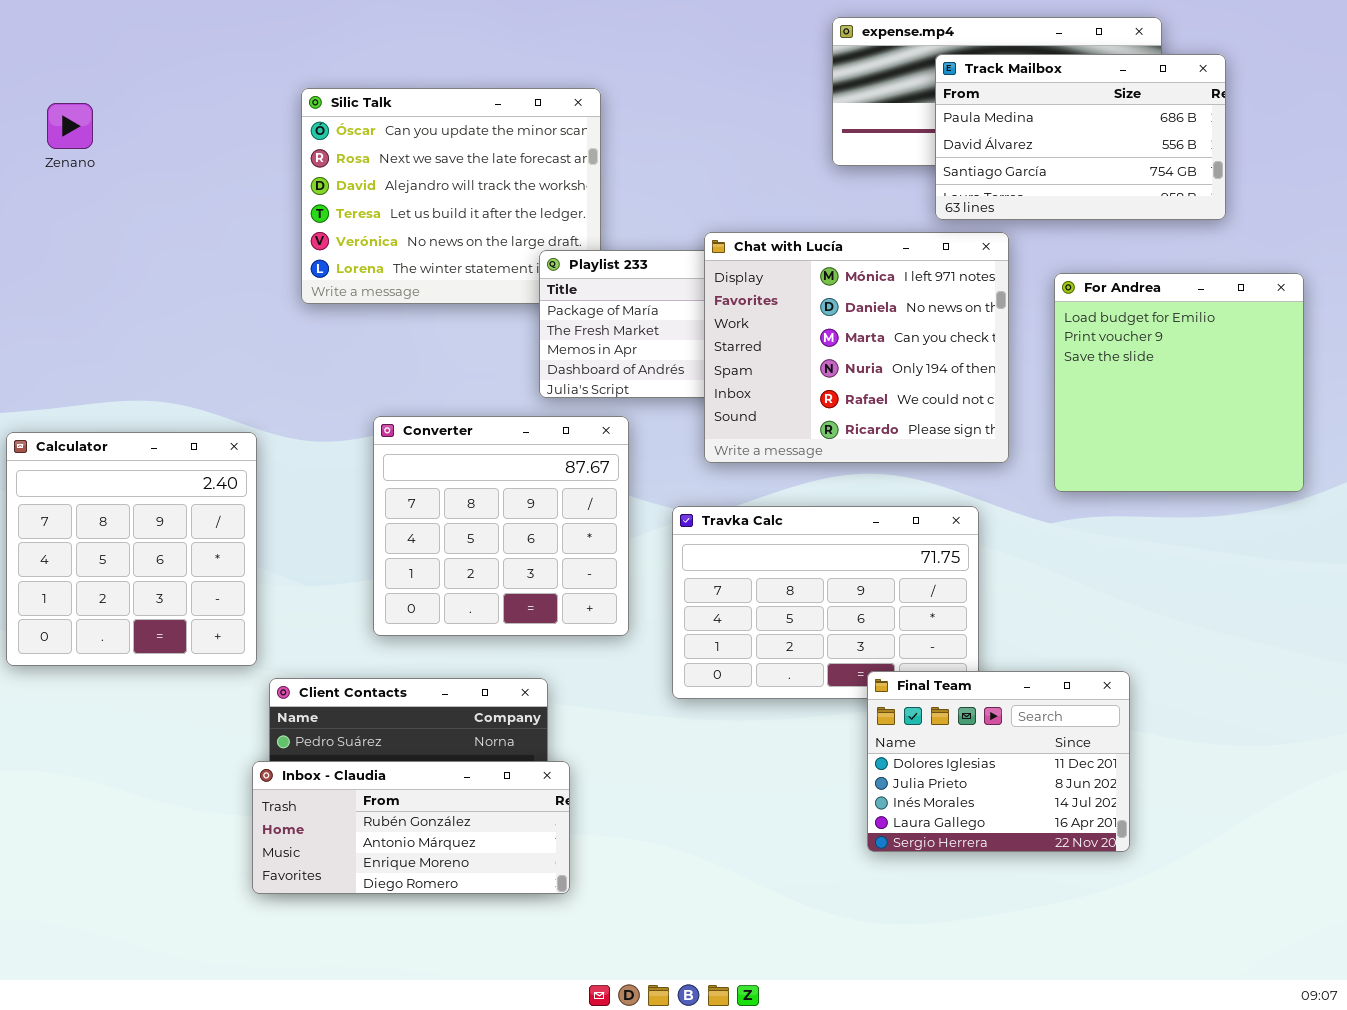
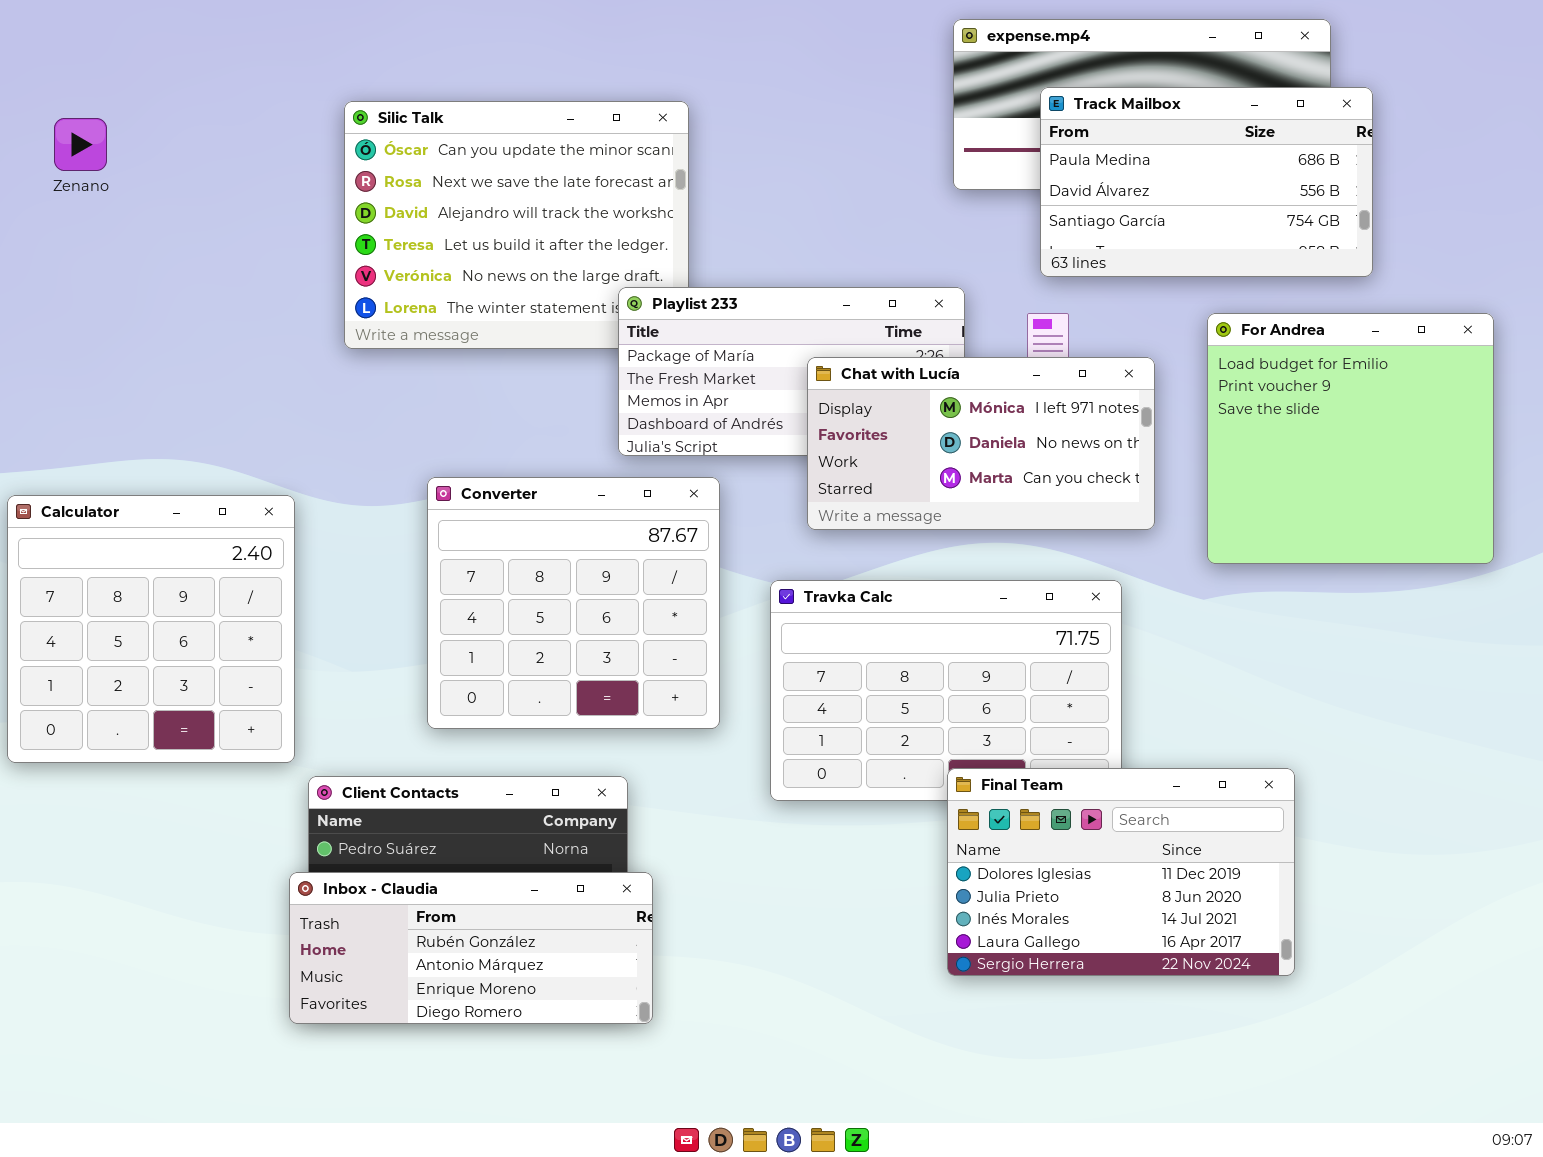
Track Mailbox: [935,54,1226,220] -> [1040,87,1373,277], moved
Chat with Lucía: [704,232,1009,463] -> [807,357,1155,530], resized
Final Team: [867,671,1130,852] -> [947,768,1295,976], resized

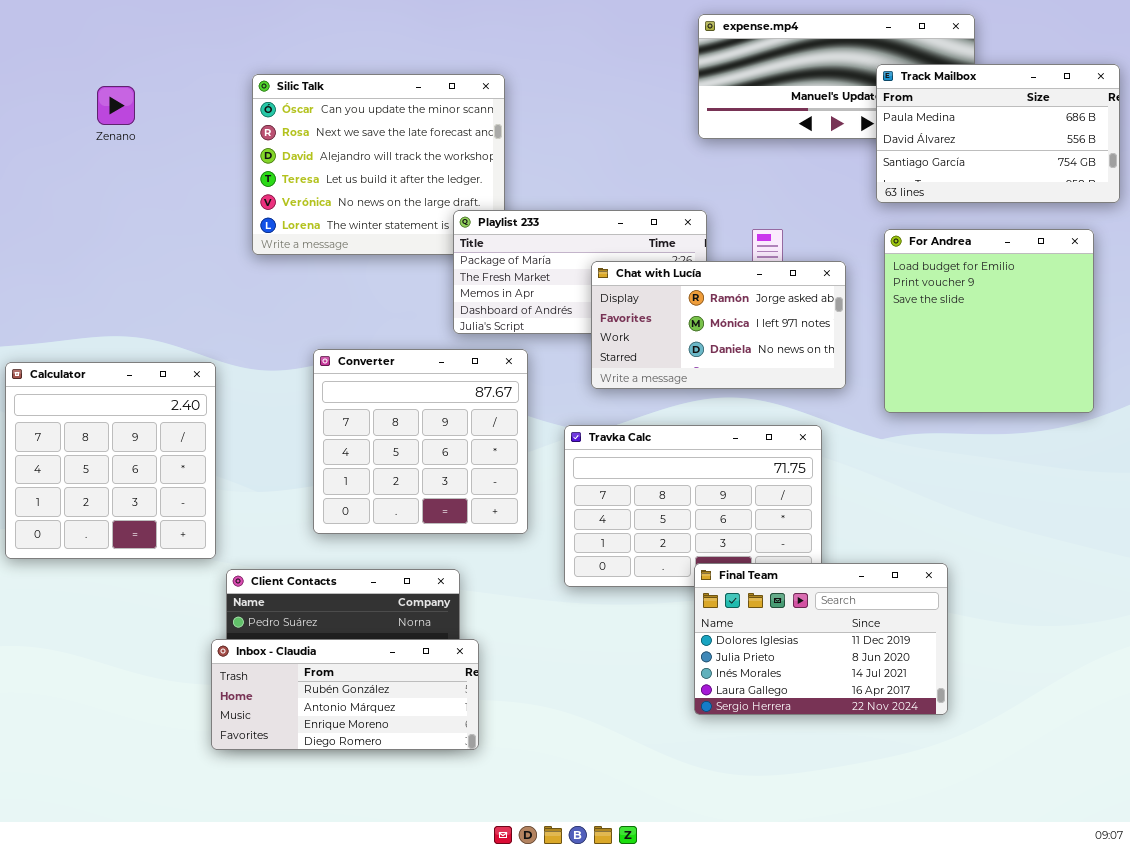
Track Mailbox: [1040,87,1373,277] -> [876,64,1120,203], moved
Zenano: [54,118,107,171] -> [97,86,135,125], moved
Chat with Lucía: [807,357,1155,530] -> [591,261,846,389], scrolled up 1 row

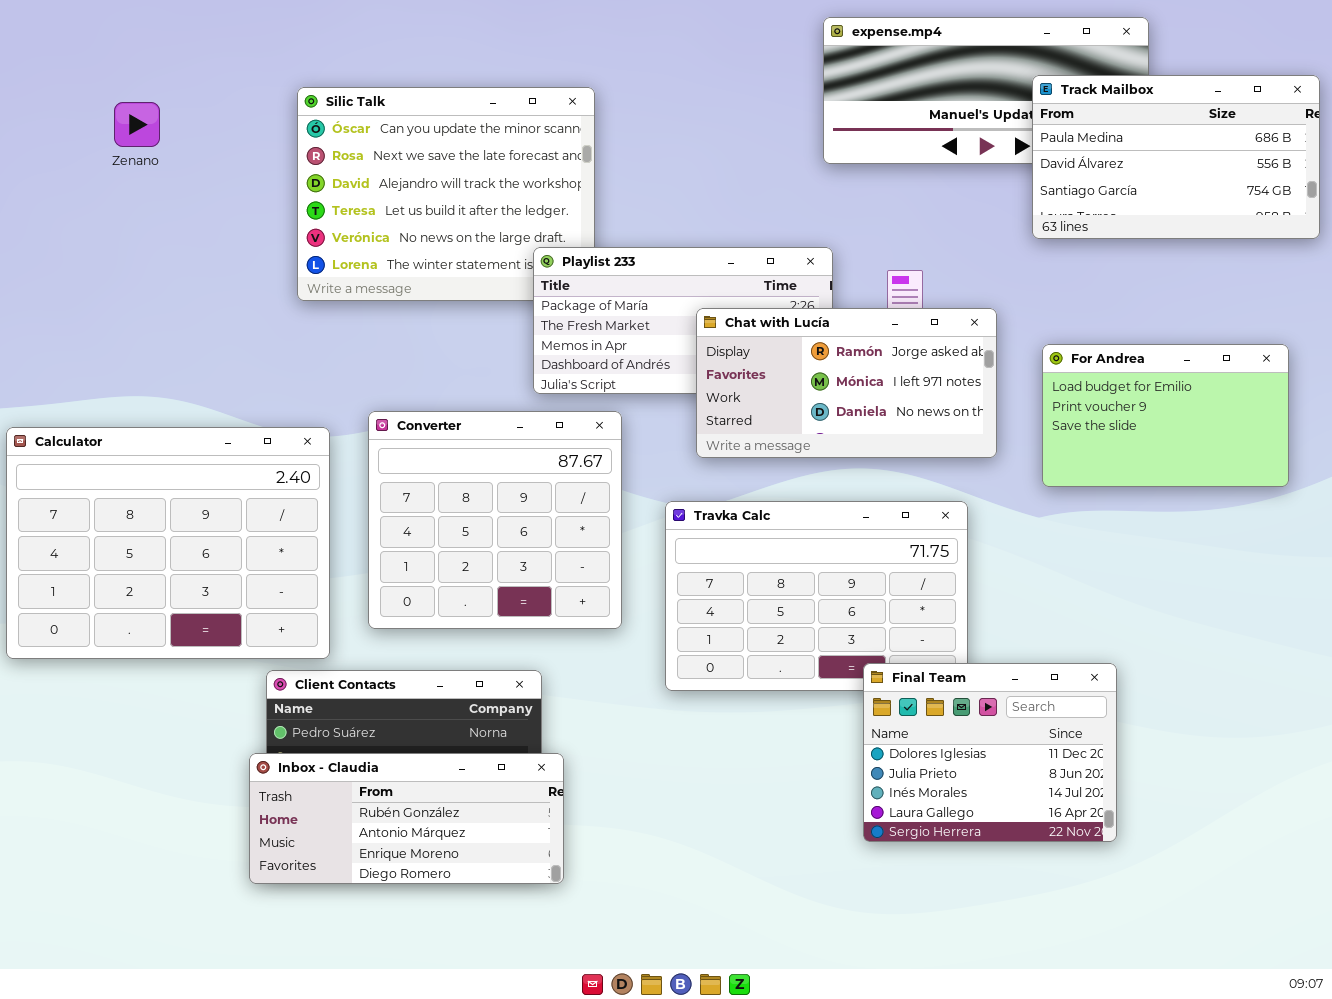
For Andrea: [884,229,1094,413] -> [1042,344,1289,487], resized
Calculator: [5,362,216,559] -> [6,427,330,659], resized
Final Team: [694,563,948,715] -> [863,663,1117,842], resized

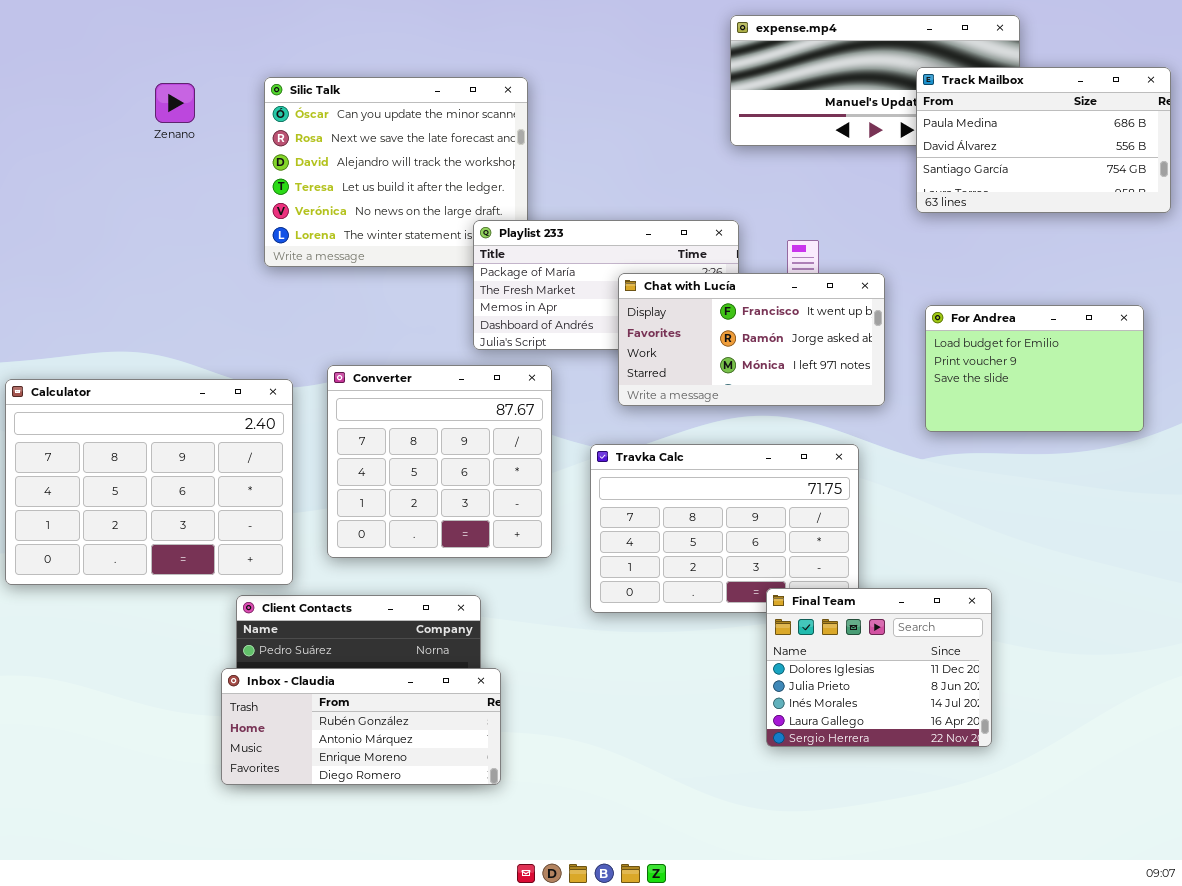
Zenano: [114,102,160,147] -> [155,83,195,123], moved
Chat with Lucía: [696,308,997,458] -> [618,273,885,406], scrolled up 1 row

